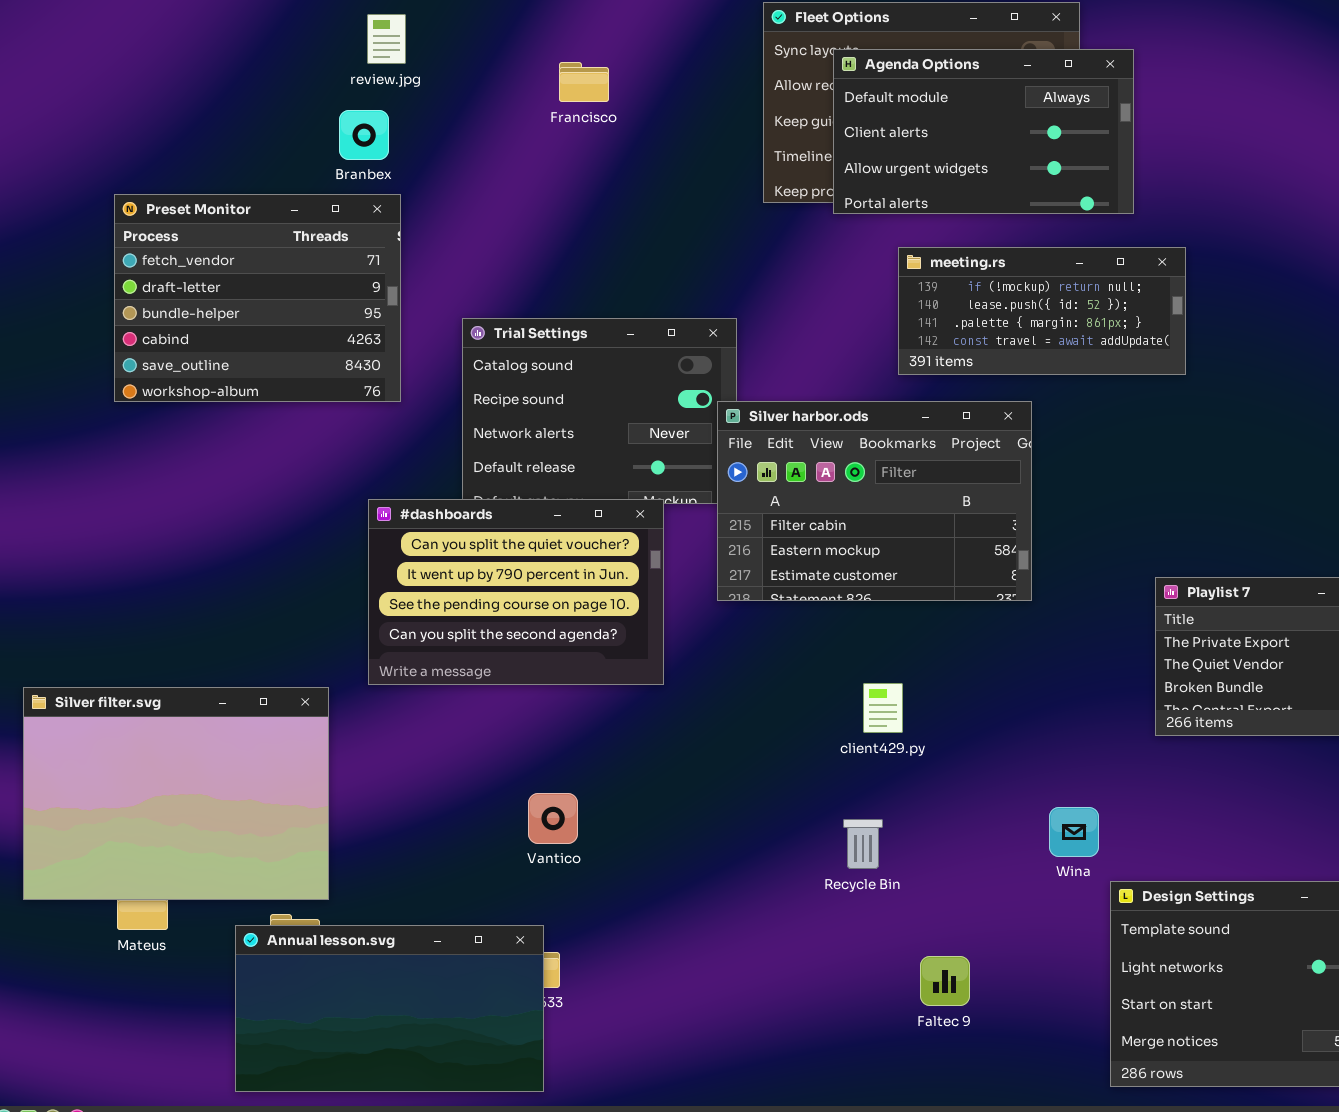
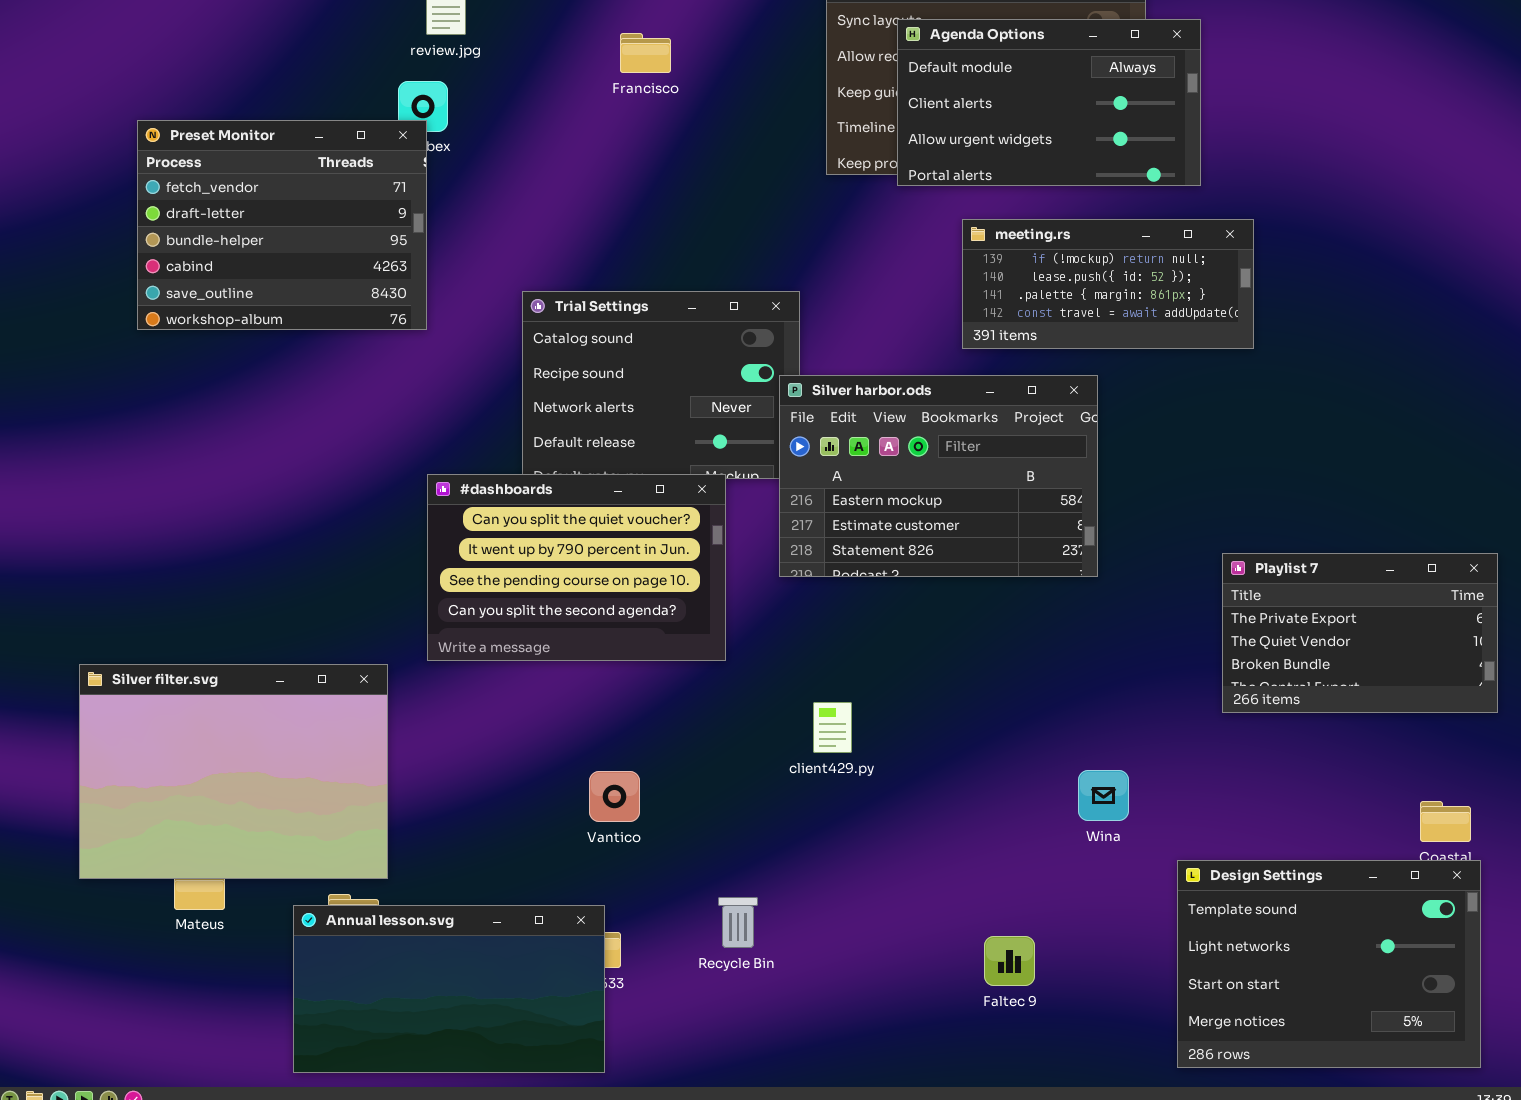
Preset Monitor: [114,194,401,402] -> [137,120,427,330], moved
Silver harbor.ods: [717,401,1032,601] -> [779,375,1098,577], scrolled down 1 row
client429.py: [863,683,903,733] -> [813,702,852,753], moved
Wina: [1049,807,1099,857] -> [1078,770,1129,821], moved
Recycle Bin: [843,819,883,869] -> [718,897,758,948], moved

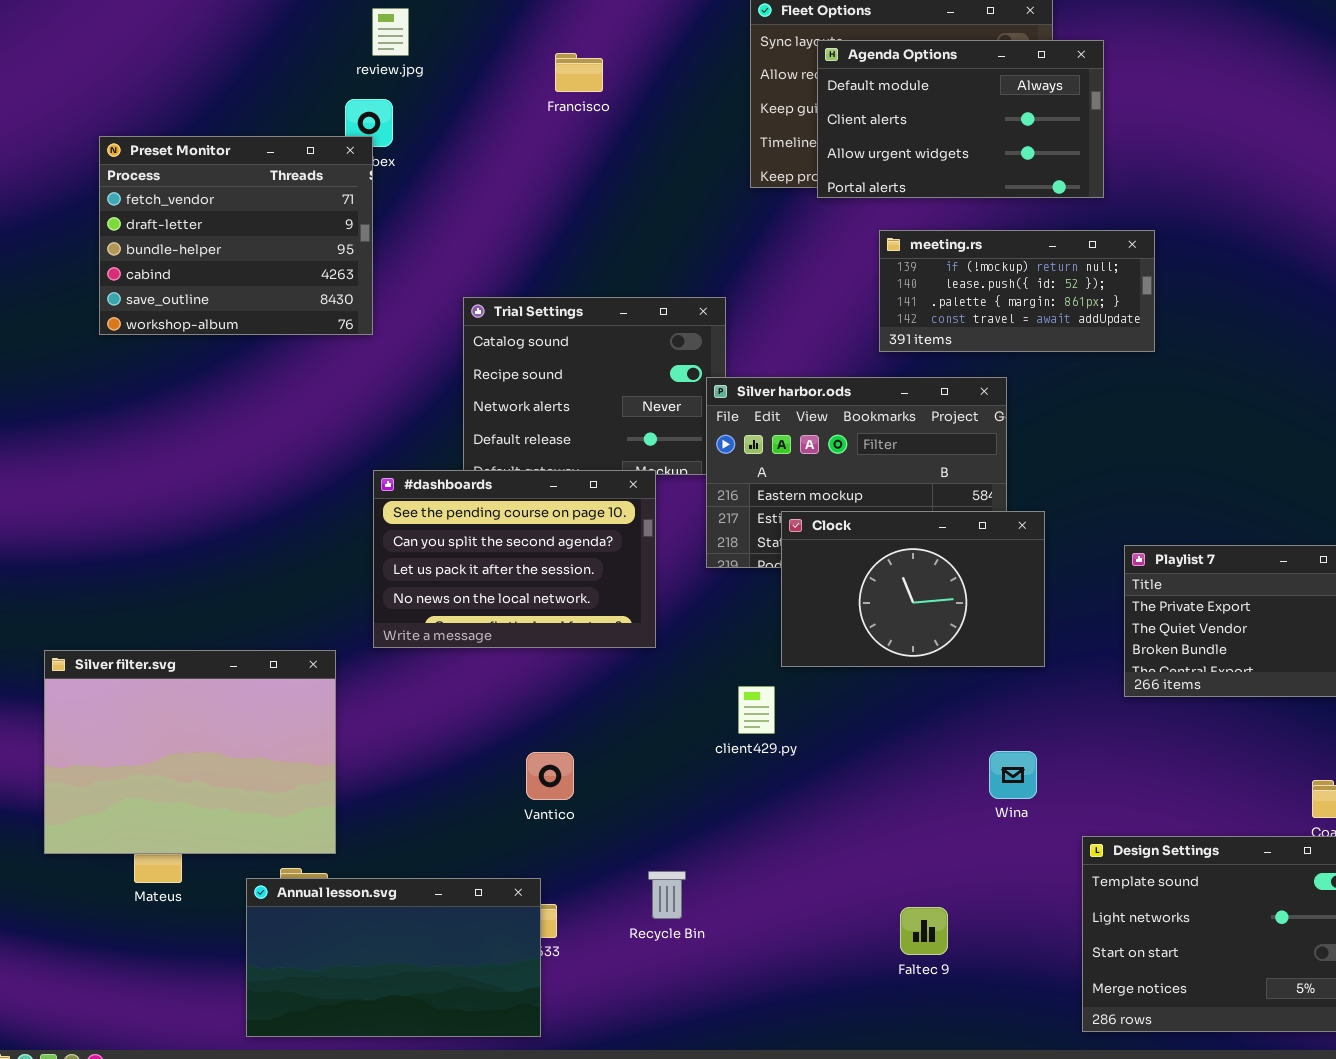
#dashboards: [427,474,726,661] -> [373,470,656,648], scrolled down 2 rows
Clock: none -> [781,511,1045,667], opened

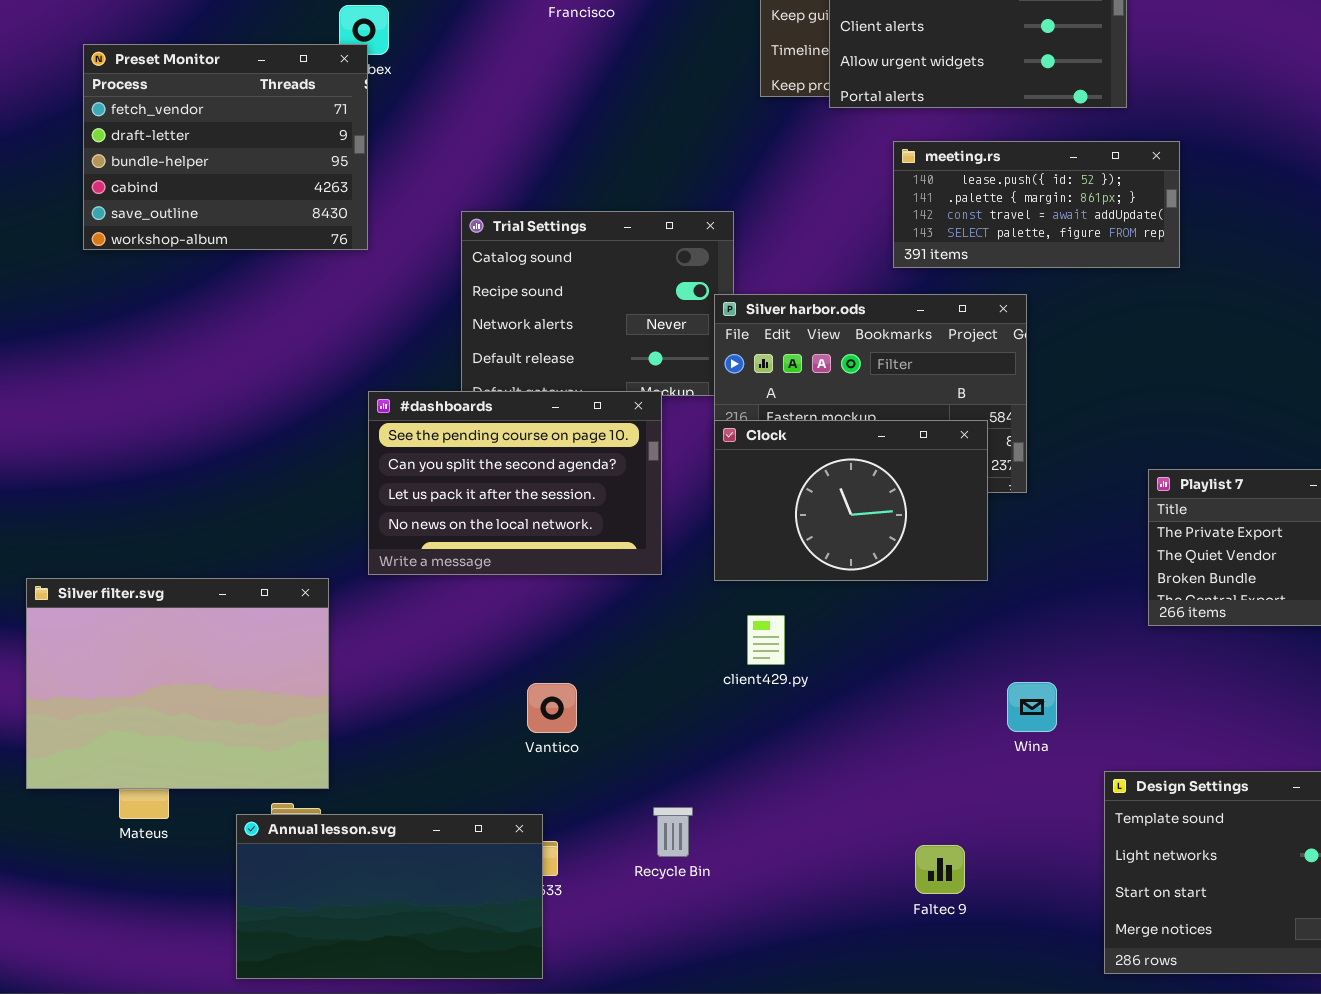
meeting.rs: [879,230,1155,352] -> [893,141,1180,268], scrolled down 1 row
Clock: [781,511,1045,667] -> [714,420,988,581], moved

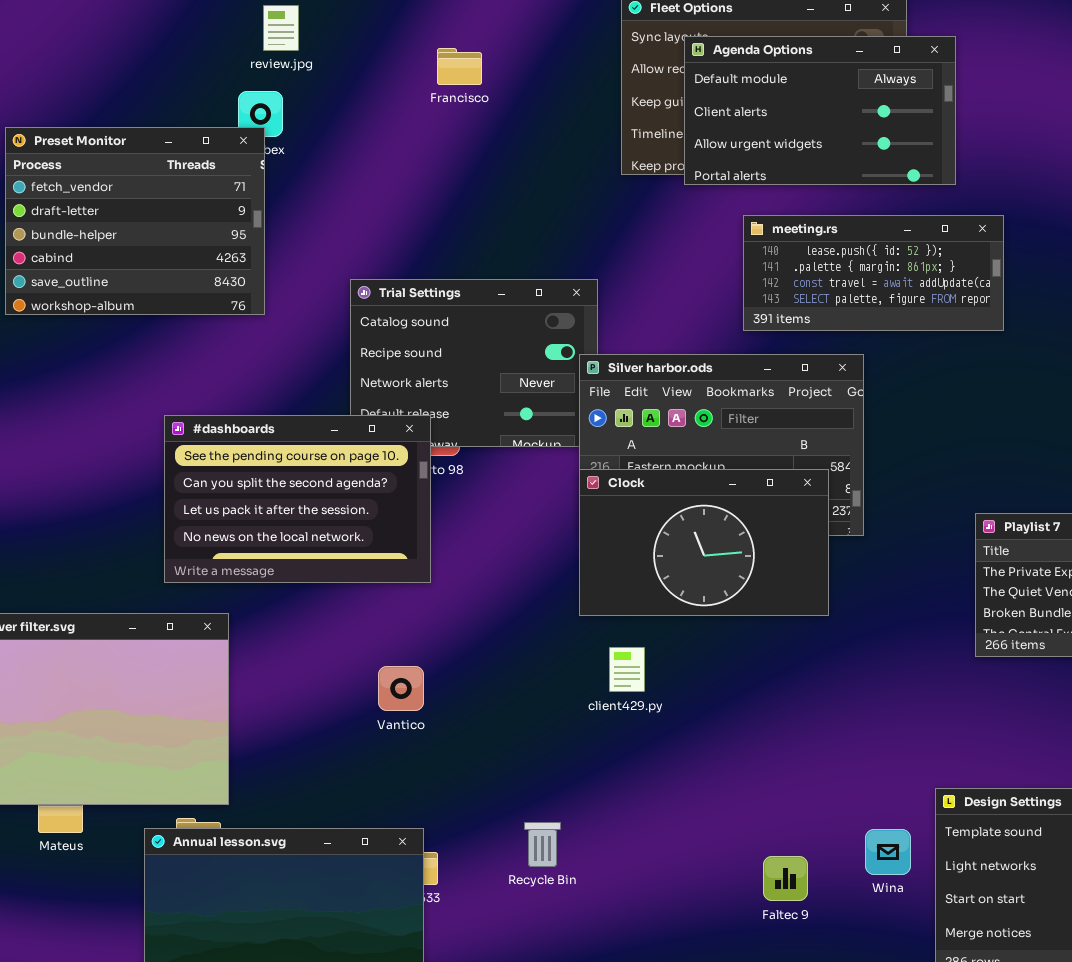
#dashboards: [368,391,662,575] -> [164,415,431,583], moved
Wina: [1007,682,1057,732] -> [865,829,911,875], moved
Vantico: [527,683,577,733] -> [378,666,424,711], moved

